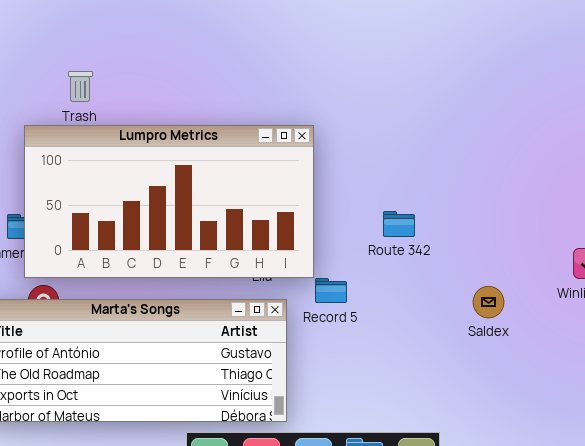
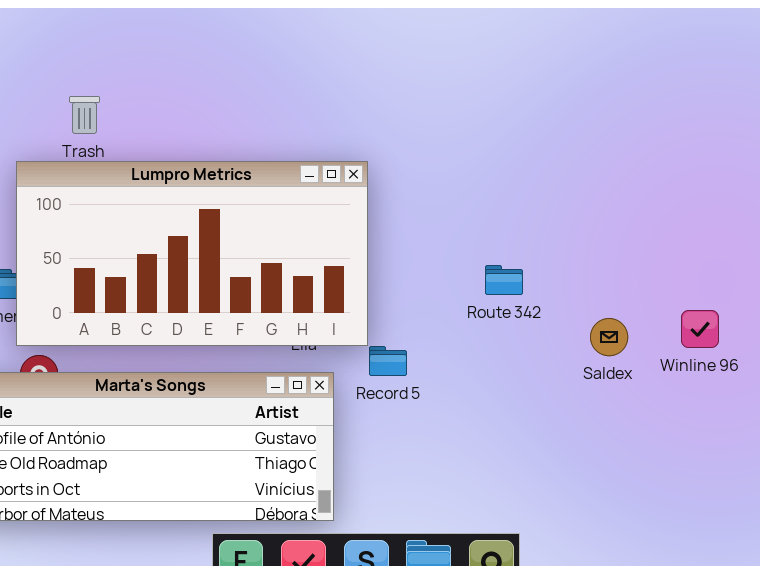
Route 342: [383,211,415,237] -> [485,265,523,295], moved
Saldex: [473,286,504,318] -> [590,318,628,356], moved

